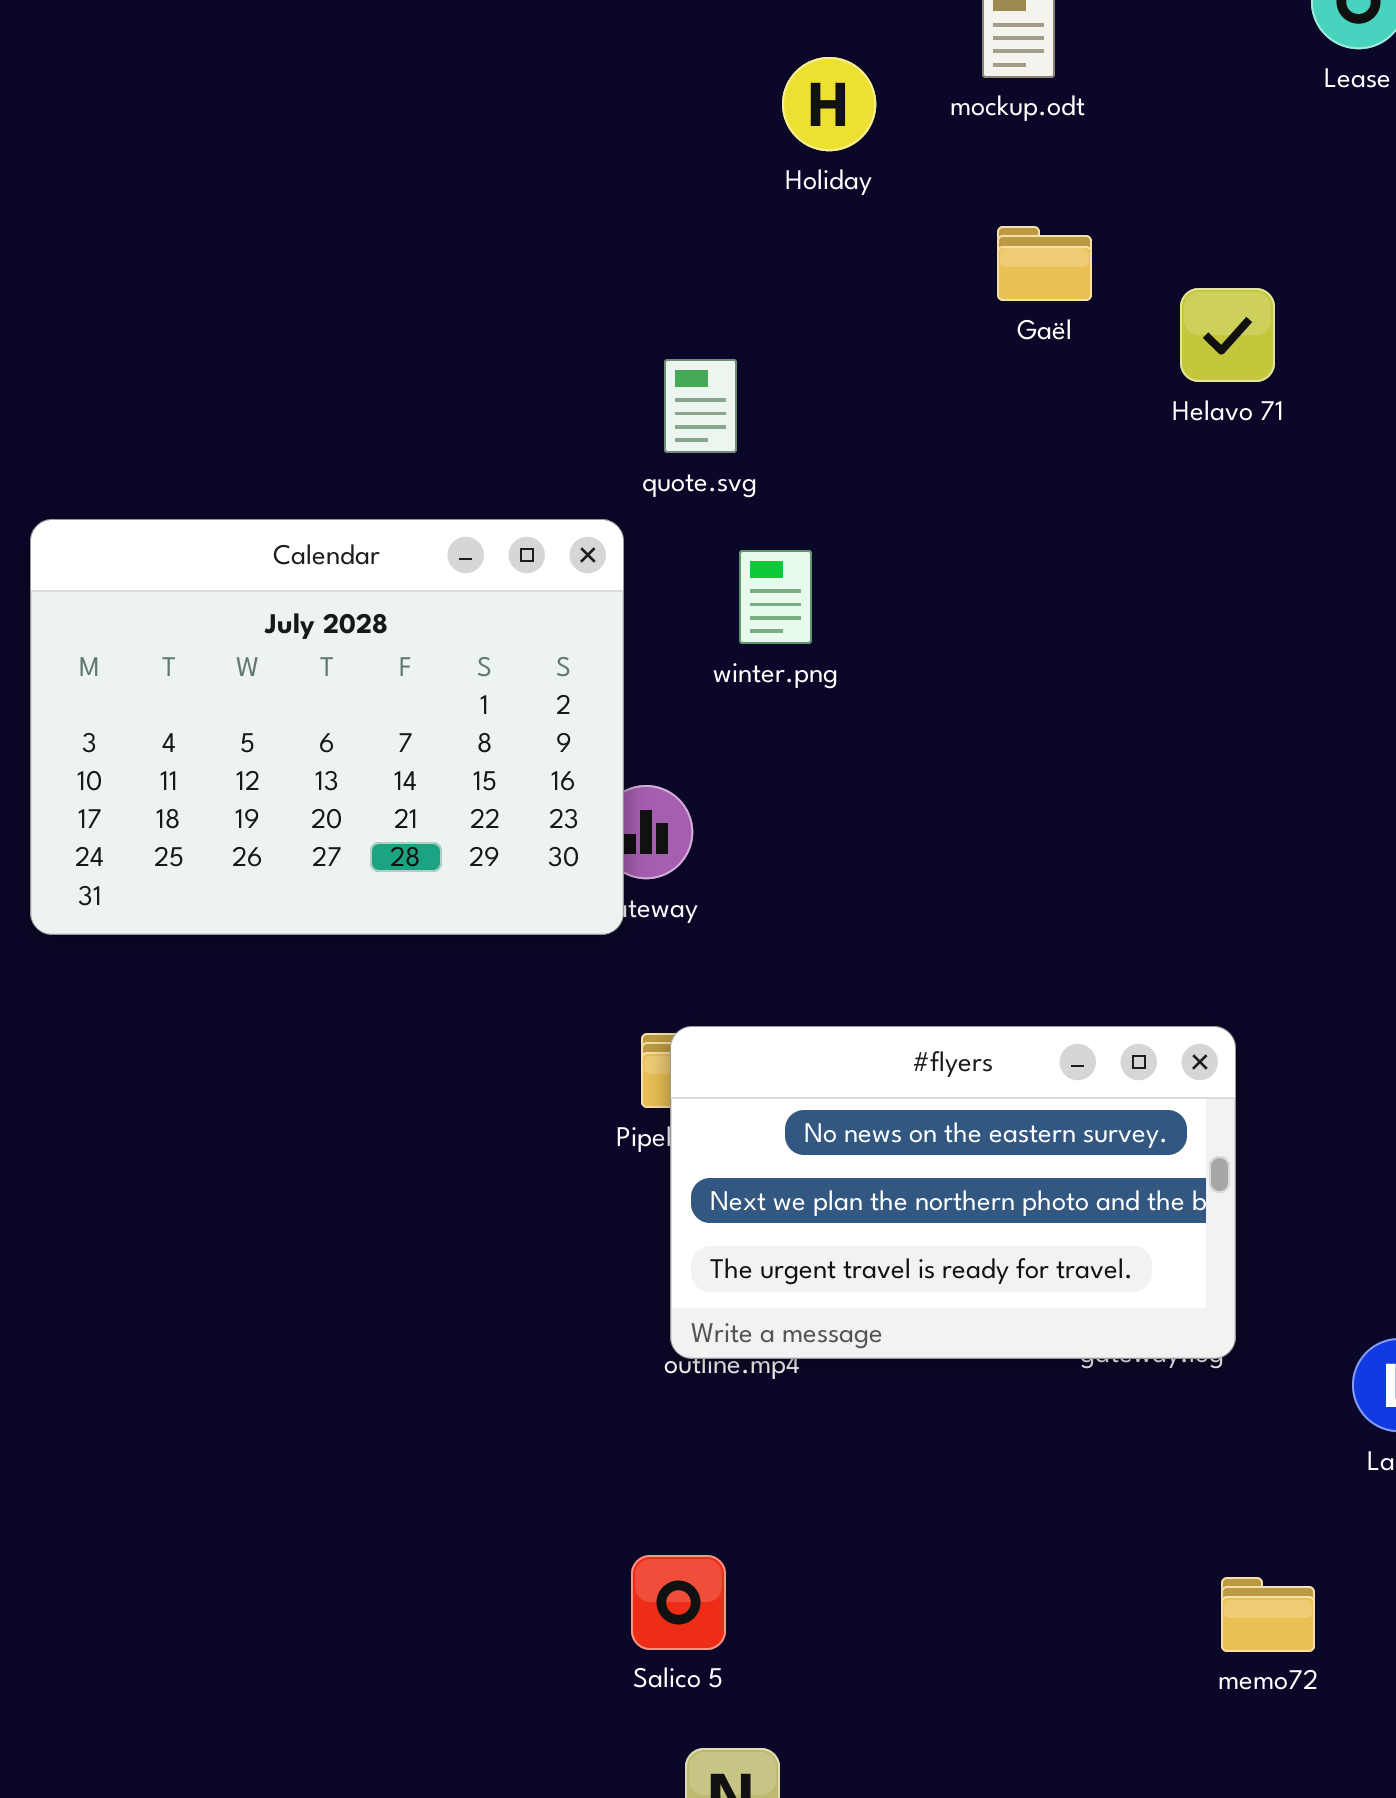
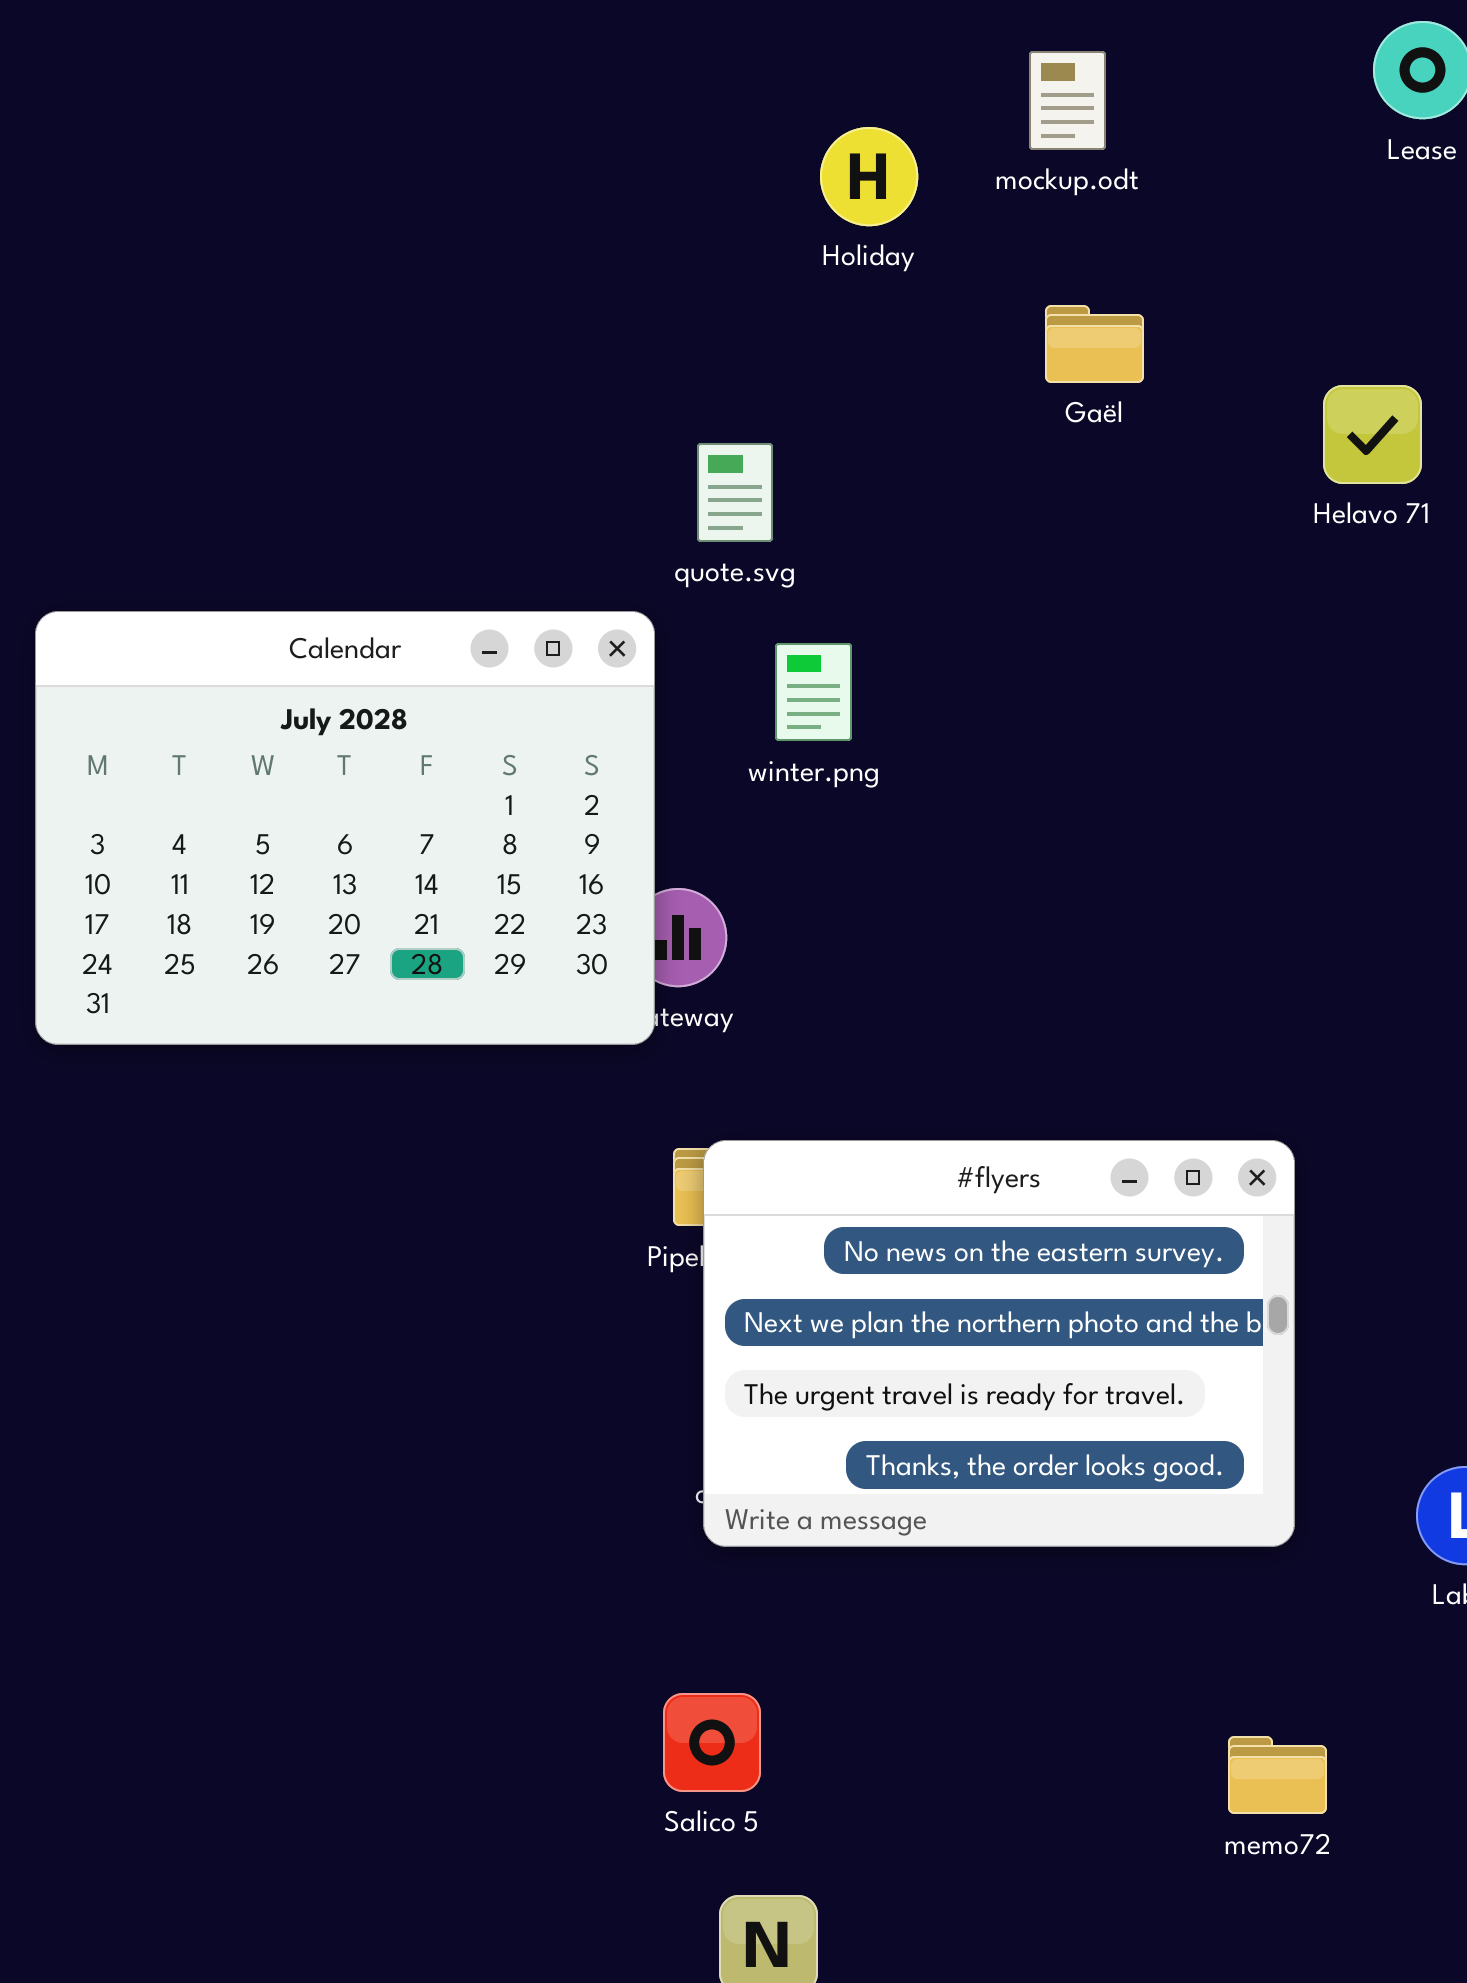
Helavo 71: [1180,288,1275,382] -> [1323,385,1422,484], moved
#flyers: [670,1026,1236,1359] -> [703,1140,1295,1547], resized
memo72: [1221,1577,1315,1652] -> [1228,1736,1327,1814], moved

